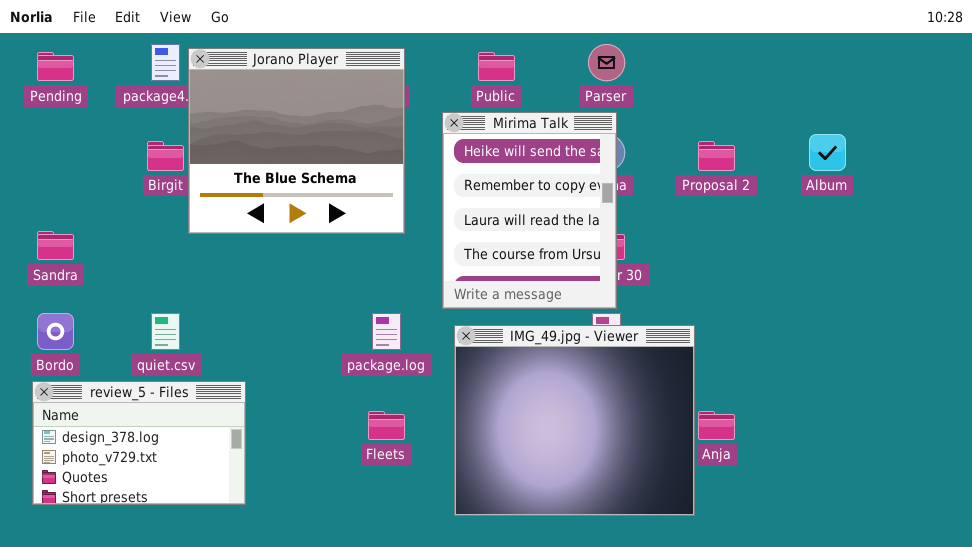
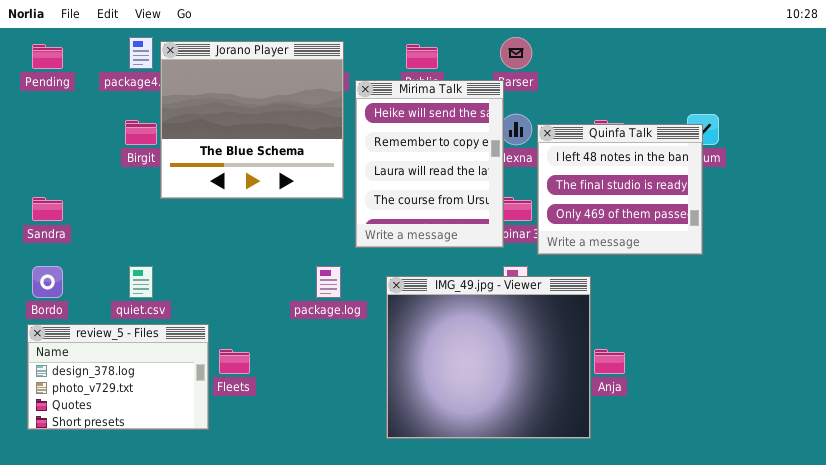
Mirima Talk: [442,112,617,309] -> [355,80,504,248], moved
Quinfa Talk: none -> [537,124,703,255], opened
Fleets: [368,411,405,440] -> [219,349,250,374], moved

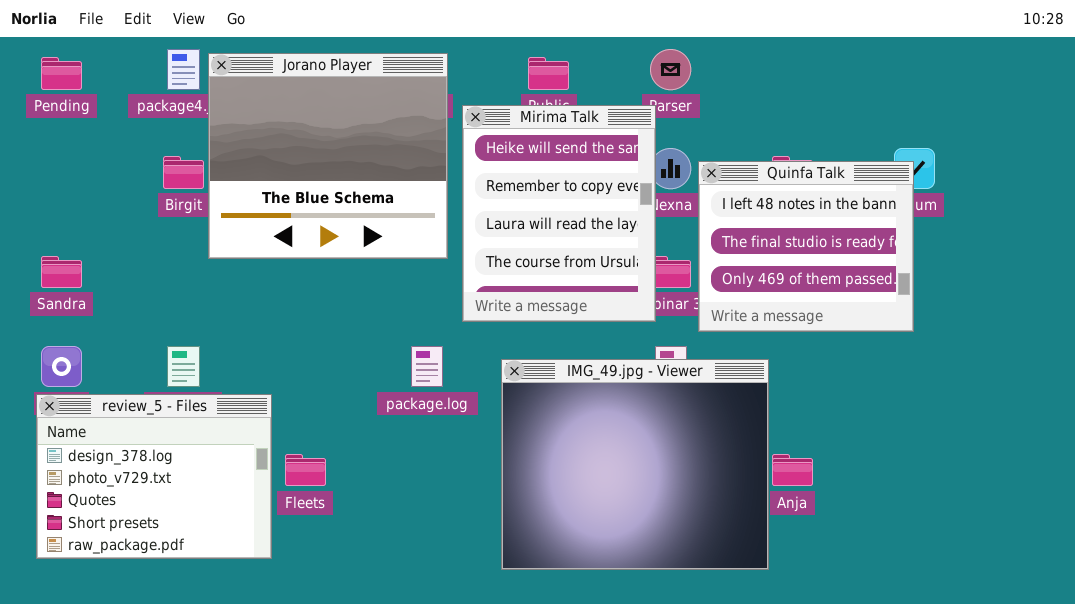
review_5 - Files: [27,324,209,430] -> [36,394,272,559], resized

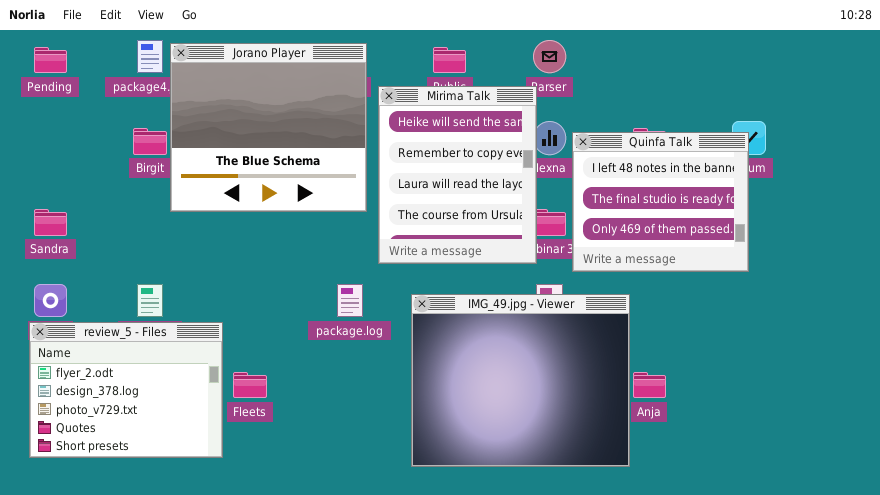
review_5 - Files: [36,394,272,559] -> [29,322,223,458], scrolled up 1 row

